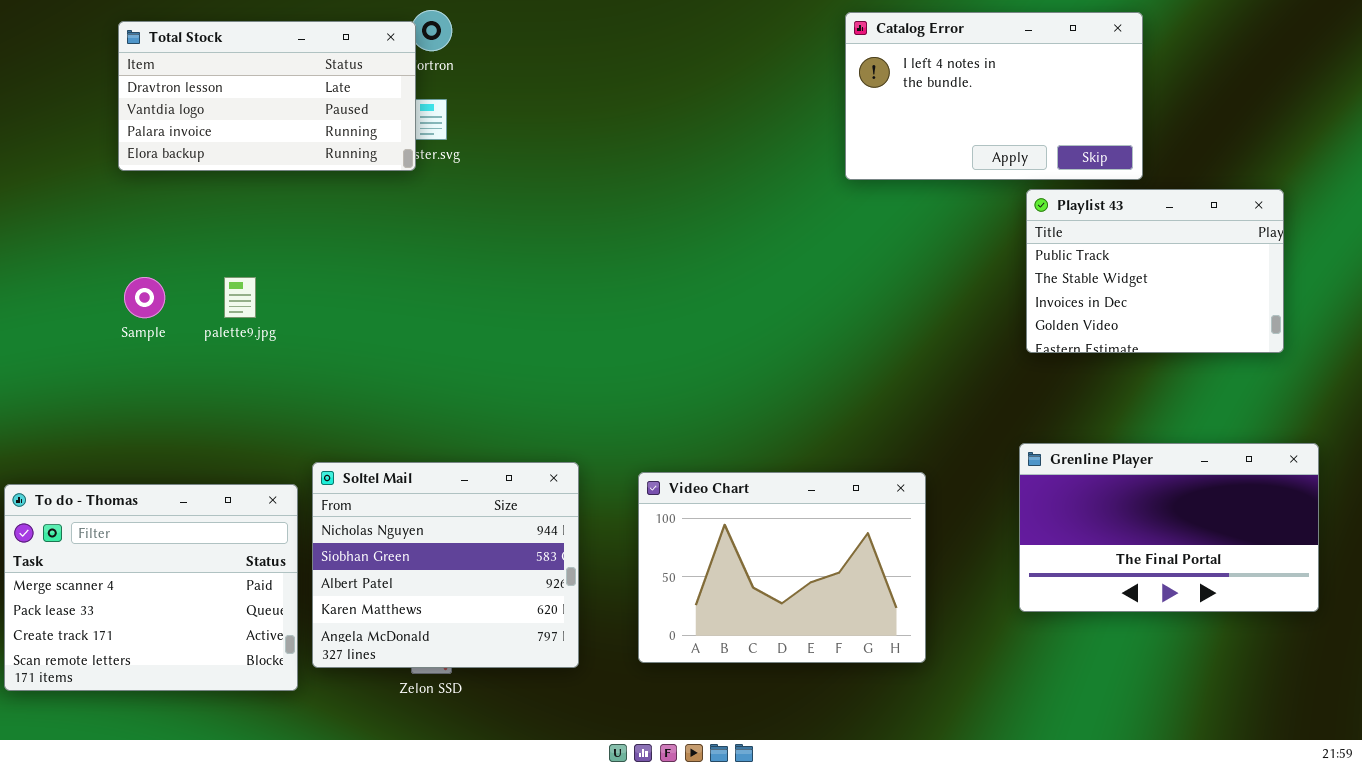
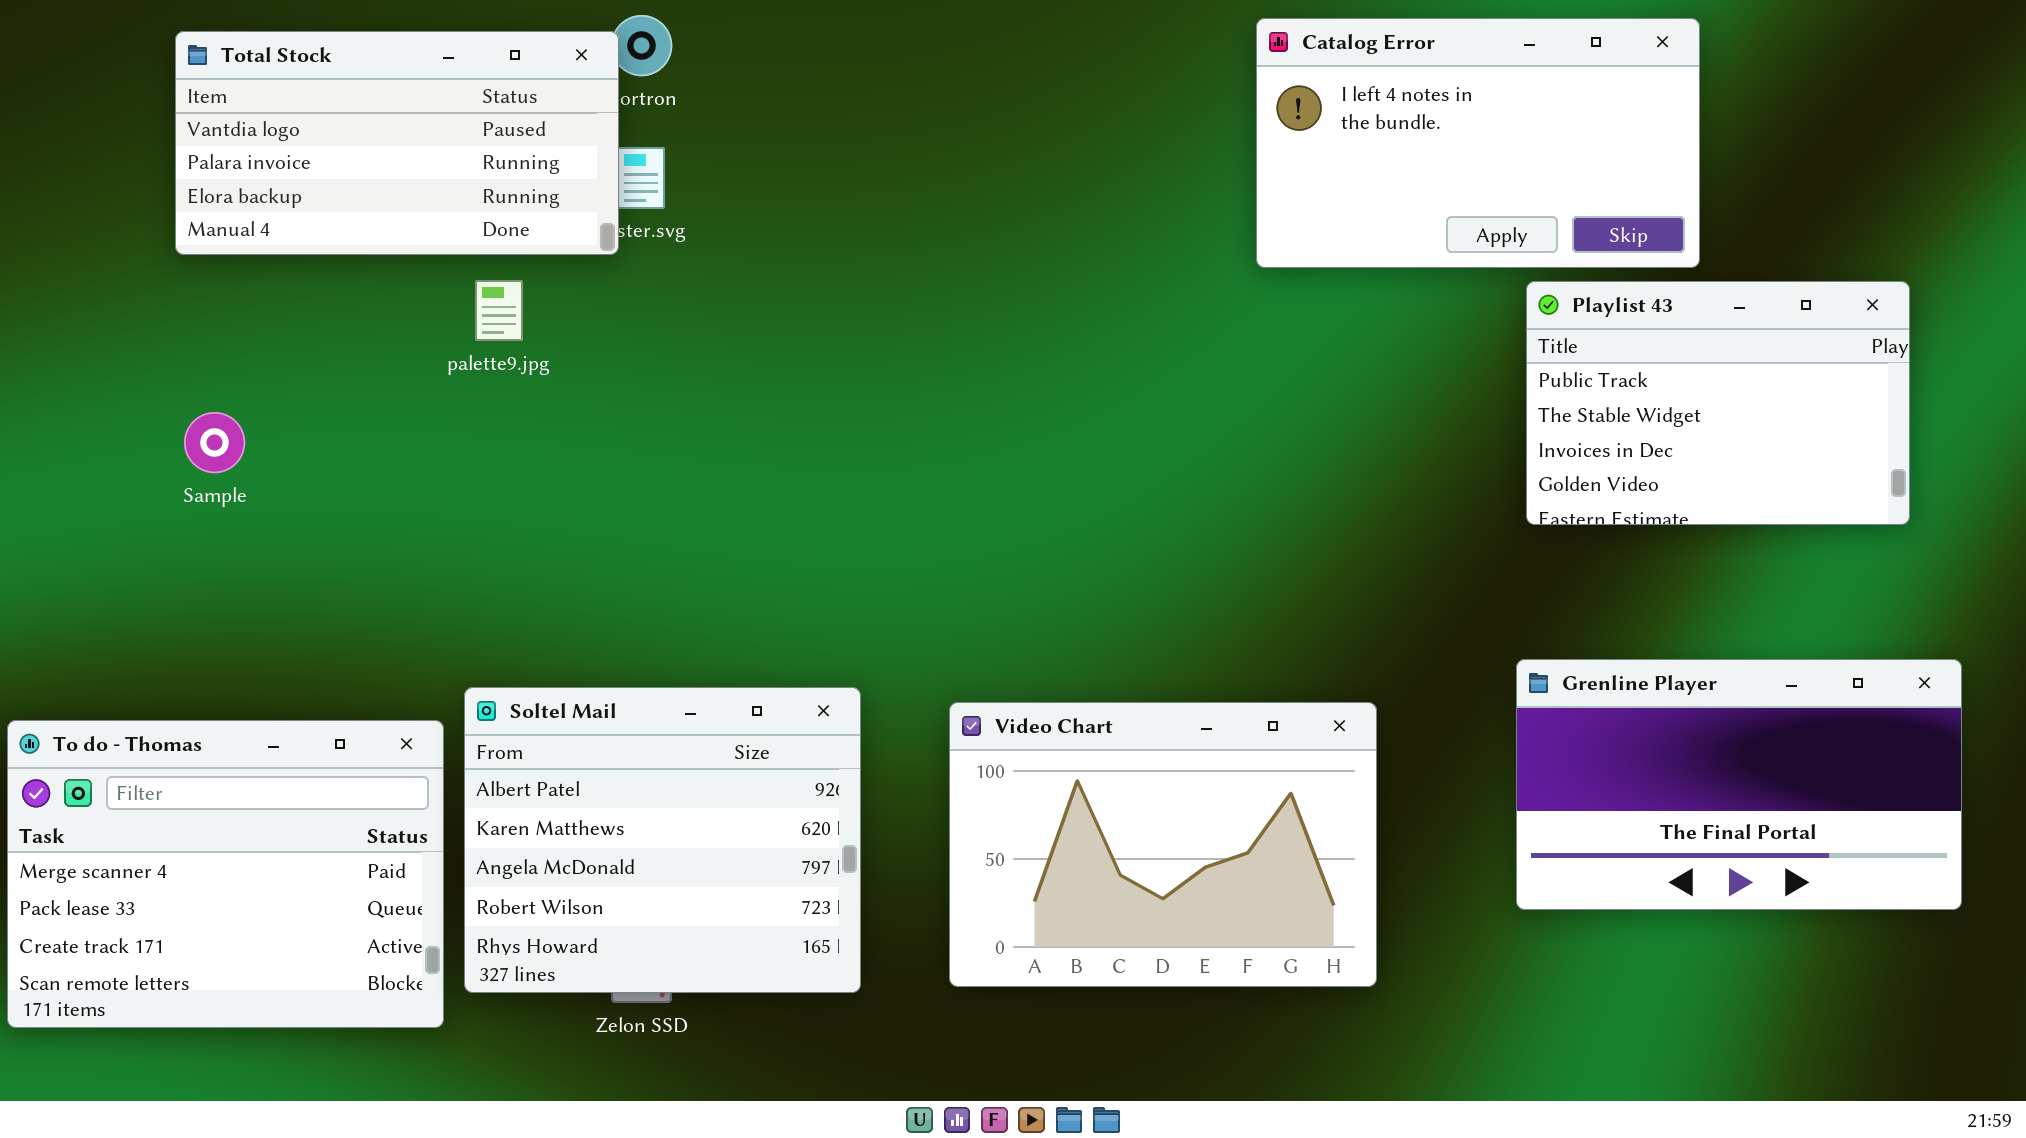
Total Stock: [118,21,416,171] -> [175,31,619,255], scrolled down 1 row
palette9.jpg: [224,277,256,318] -> [475,280,523,341], moved
Soltel Mail: [312,462,579,668] -> [464,687,861,993], scrolled down 2 rows

